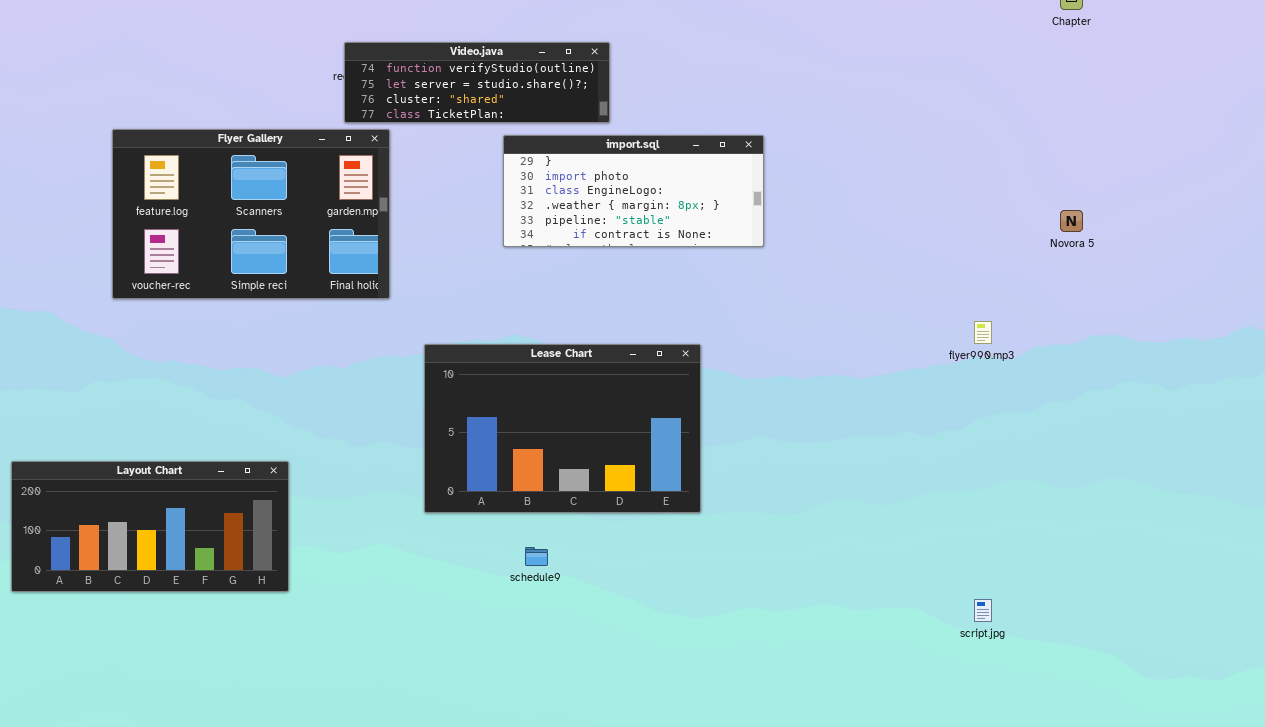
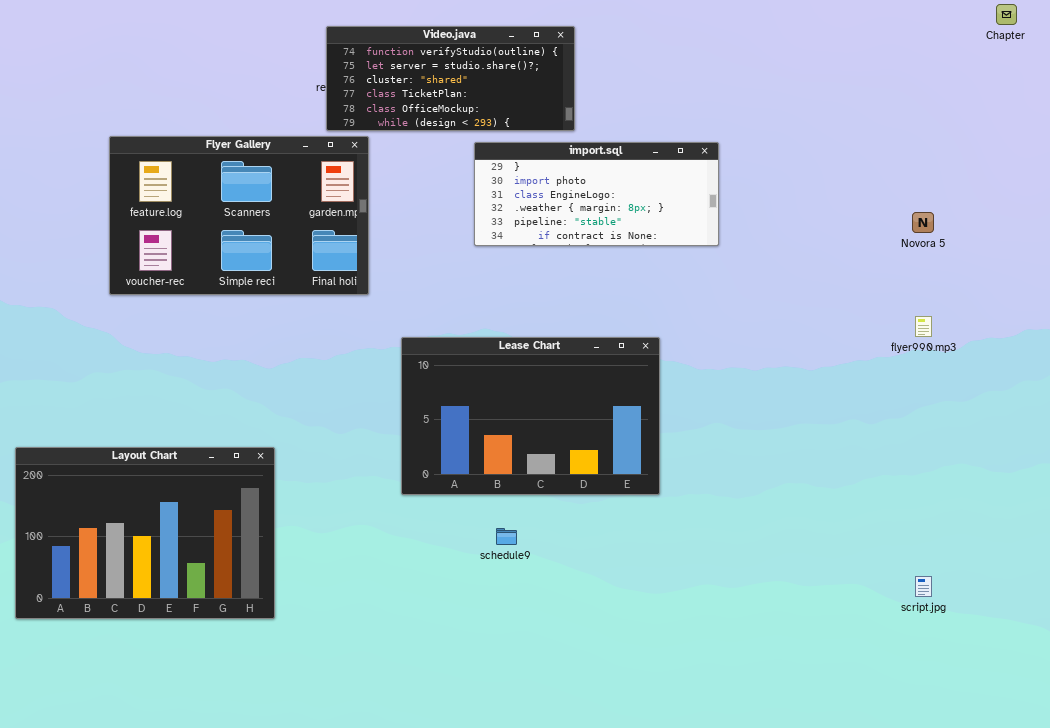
Video.java: [344,42,610,123] -> [326,26,575,131], resized
Novora 5: [1060,210,1083,232] -> [912,212,934,233], moved
Layout Chart: [11,461,289,592] -> [15,447,275,619], resized

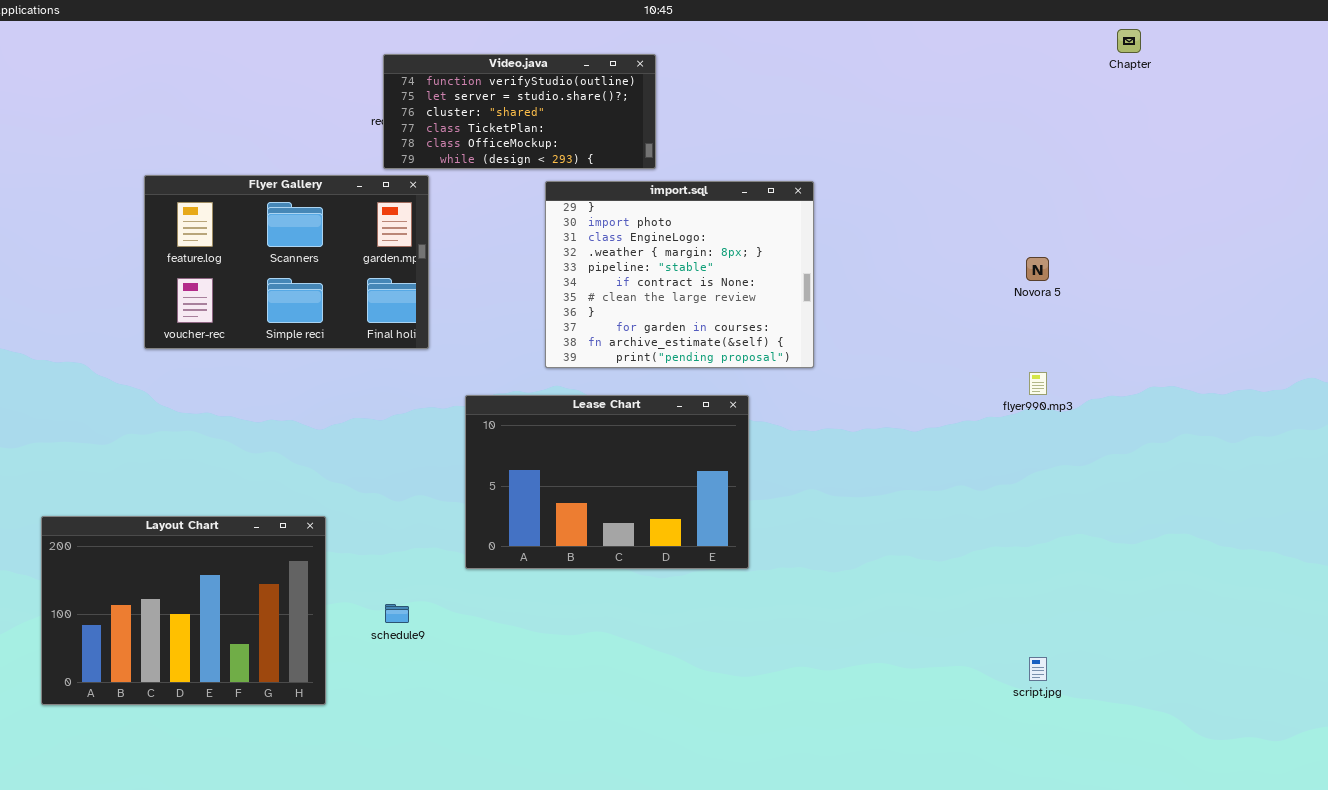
import.sql: [474,142,719,246] -> [545,181,814,368], resized
schedule9: [496,528,517,545] -> [385,604,409,623], moved

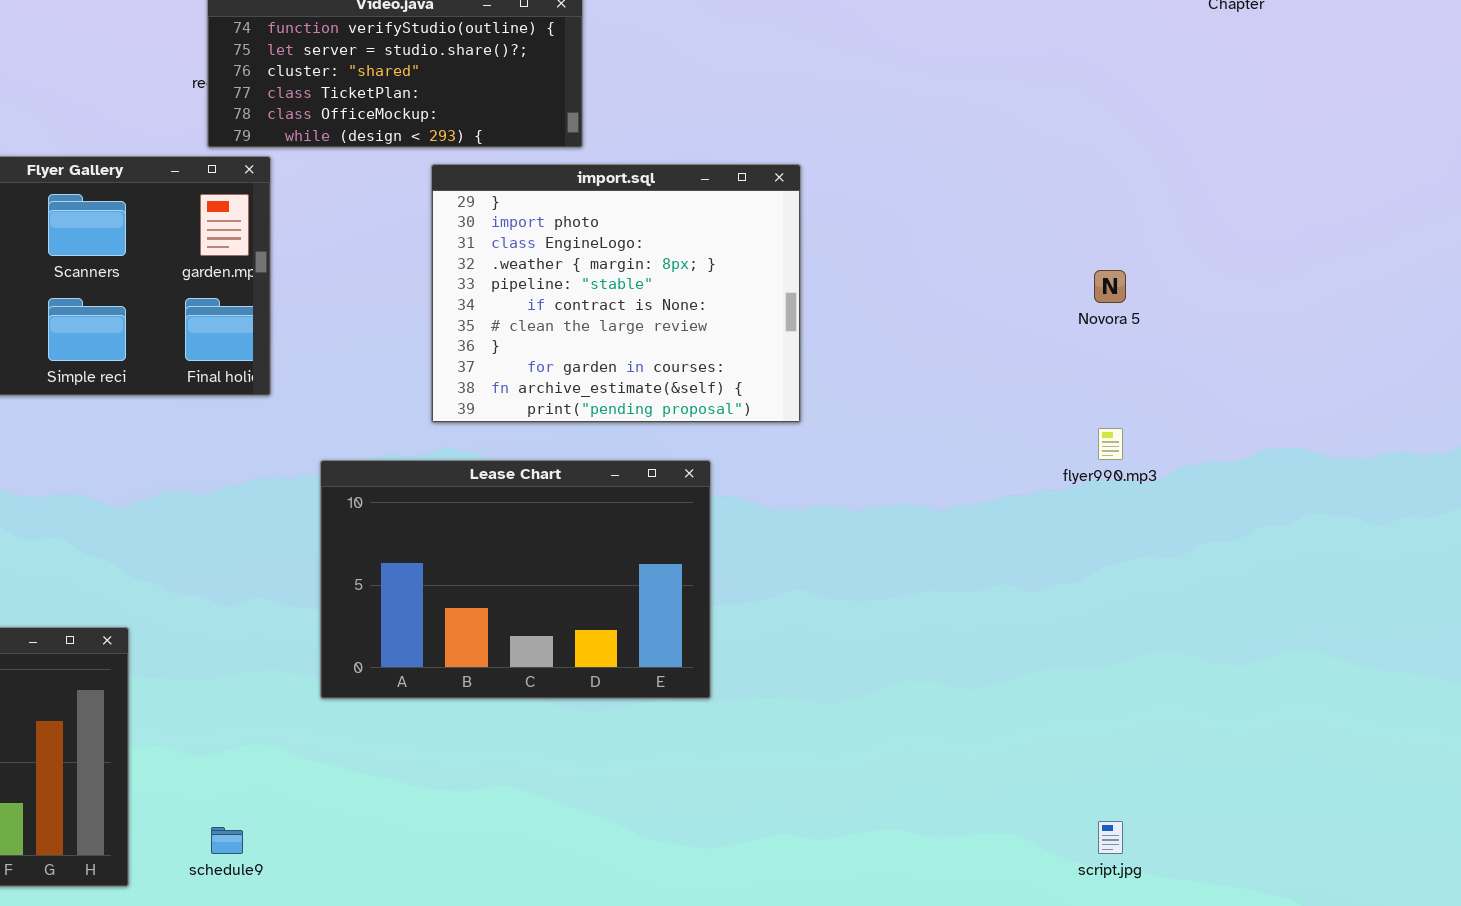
schedule9: [385,604,409,623] -> [211,827,243,854], moved

